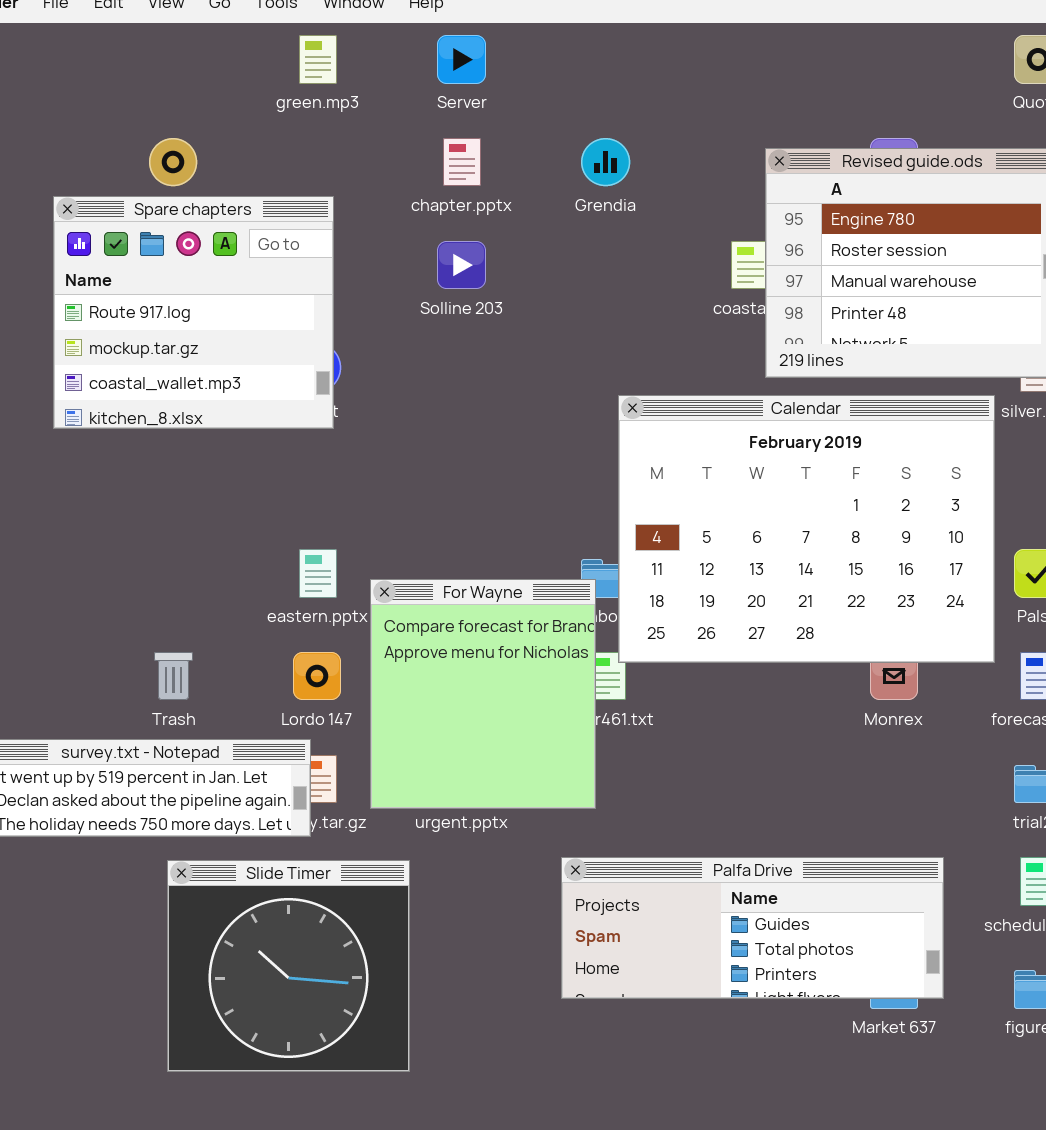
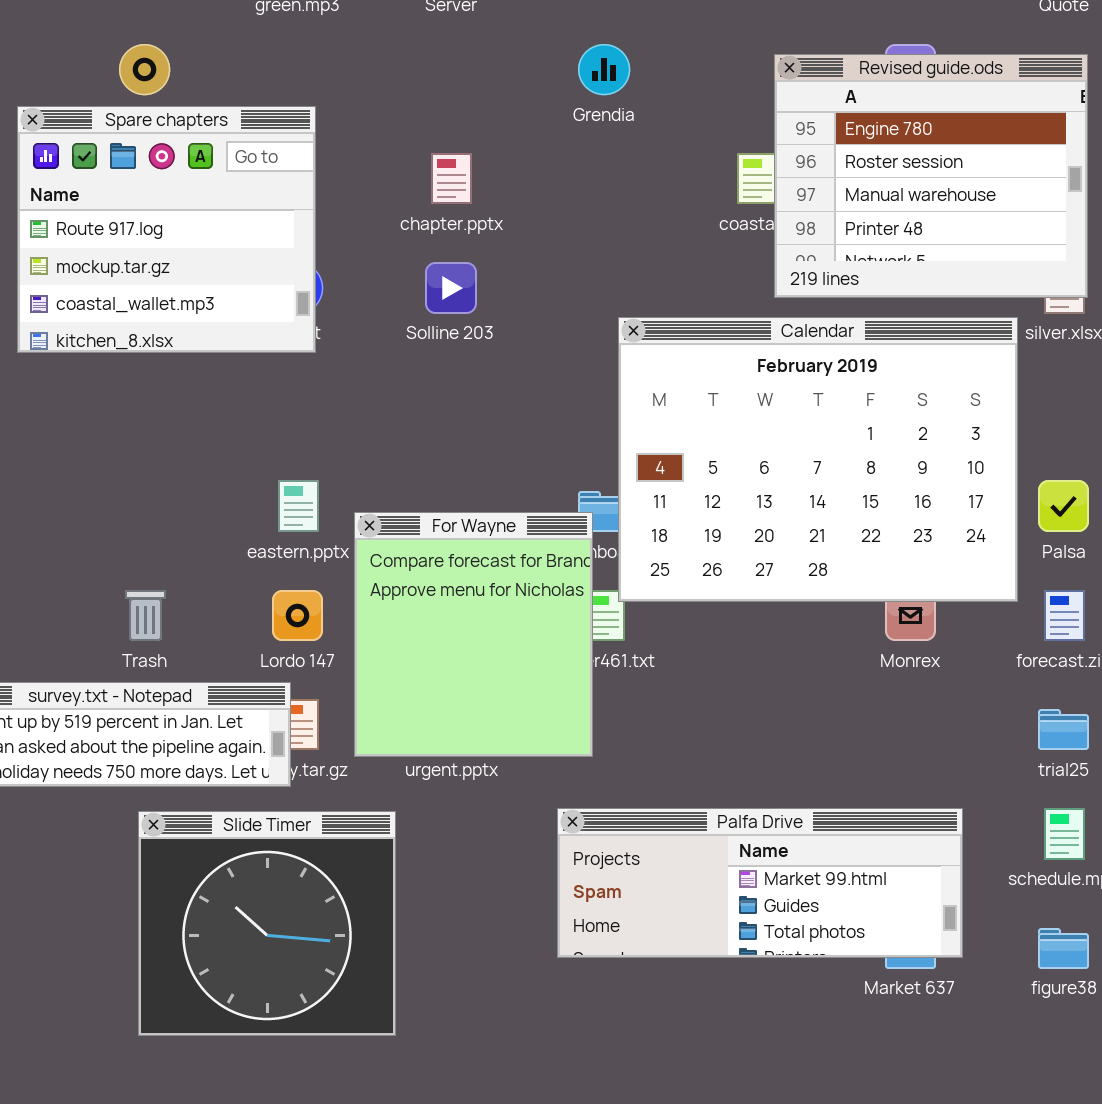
chapter.pptx: [443,138,481,186] -> [431,153,472,204], moved
Solline 203: [437,241,486,289] -> [425,262,477,314], moved
Palfa Drive: [561,857,944,999] -> [557,808,963,958], scrolled up 1 row

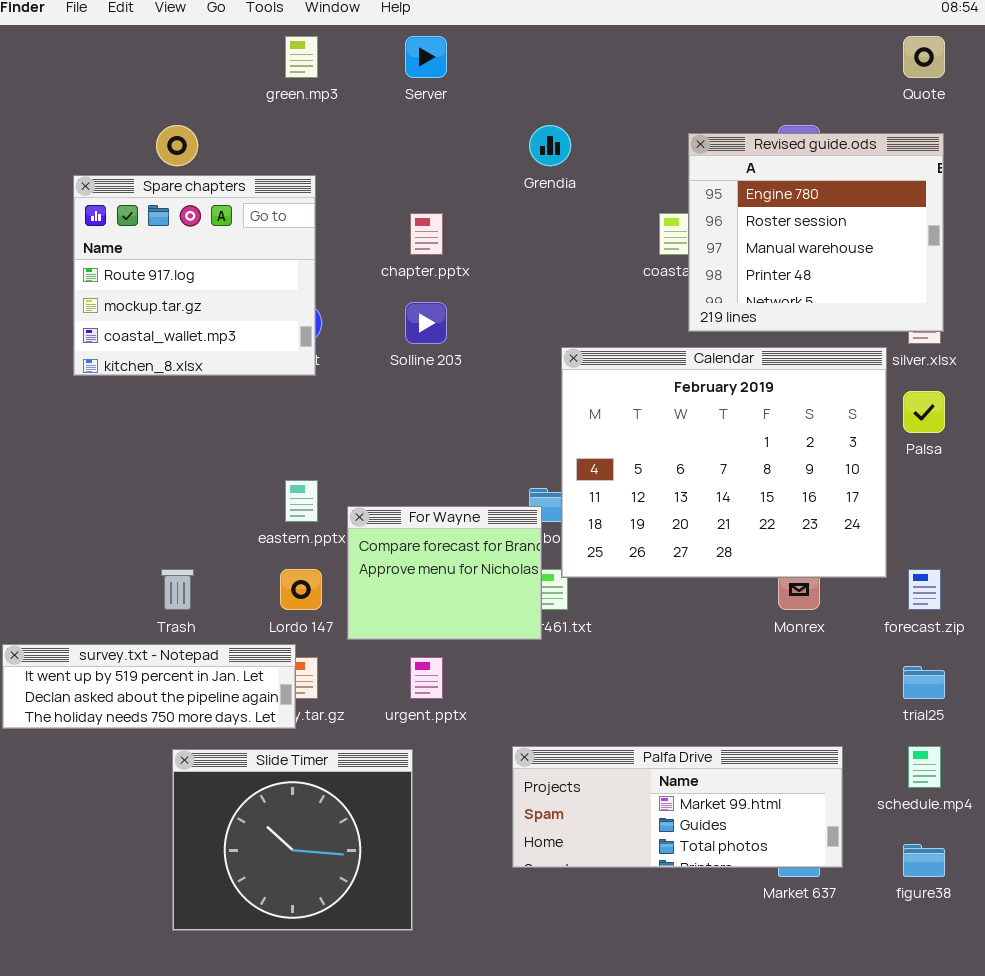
Palsa: [1038,480,1089,532] -> [903,391,945,433], moved
For Wayne: [354,512,593,757] -> [347,506,542,640], resized
Slide Timer: [138,811,396,1036] -> [172,749,413,931], resized

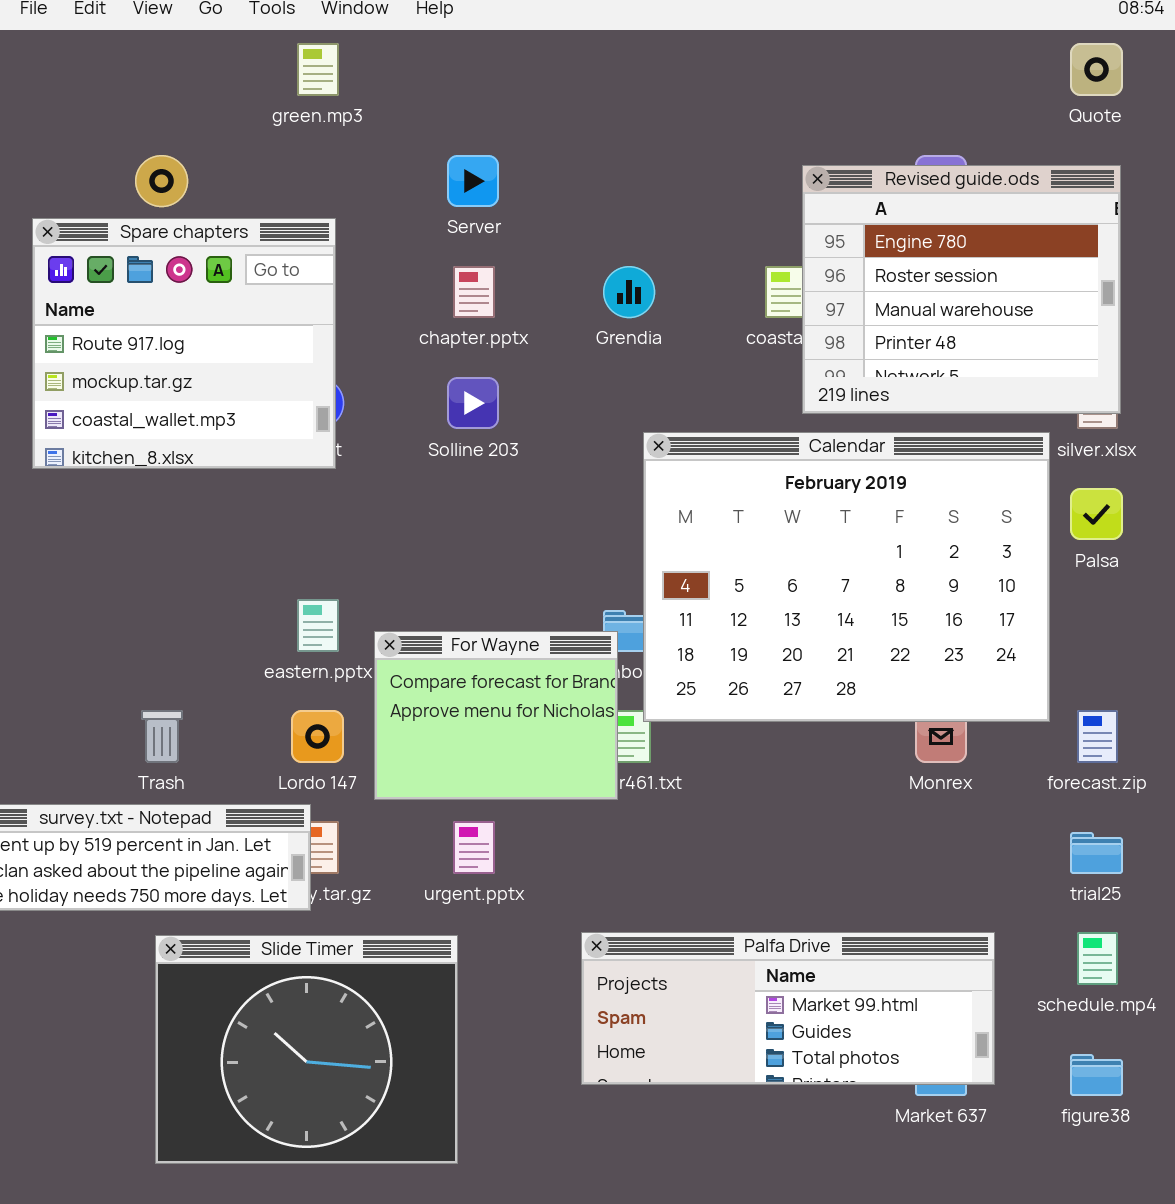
Server: [405,36,447,78] -> [447,155,499,207], moved
Grendia: [529,125,571,166] -> [603,266,655,318], moved

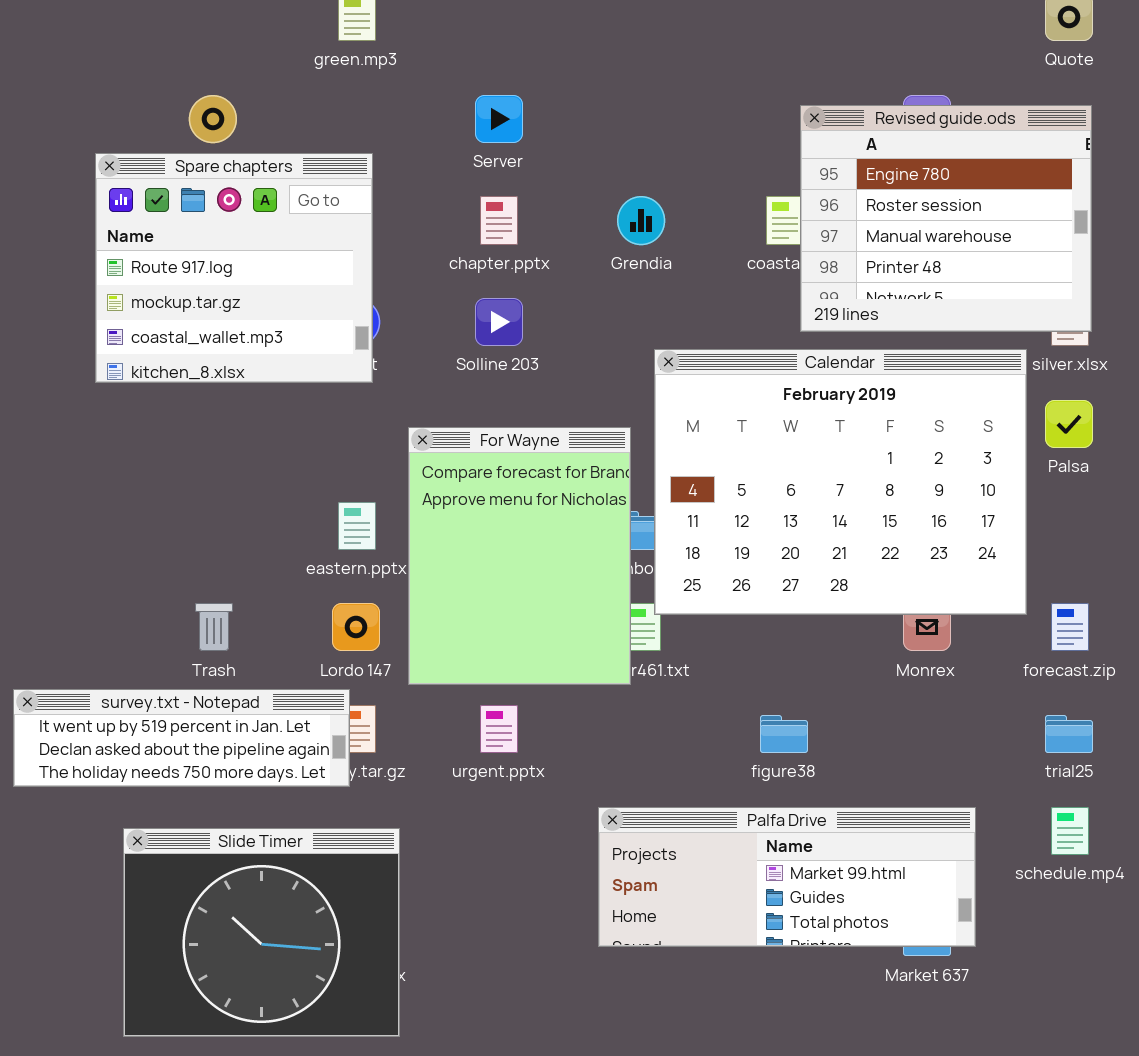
For Wayne: [374,631,618,800] -> [408,427,631,685], resized
Slide Timer: [155,935,458,1164] -> [123,828,400,1037], moved
figure38: [1070,1054,1123,1096] -> [760,715,808,753], moved

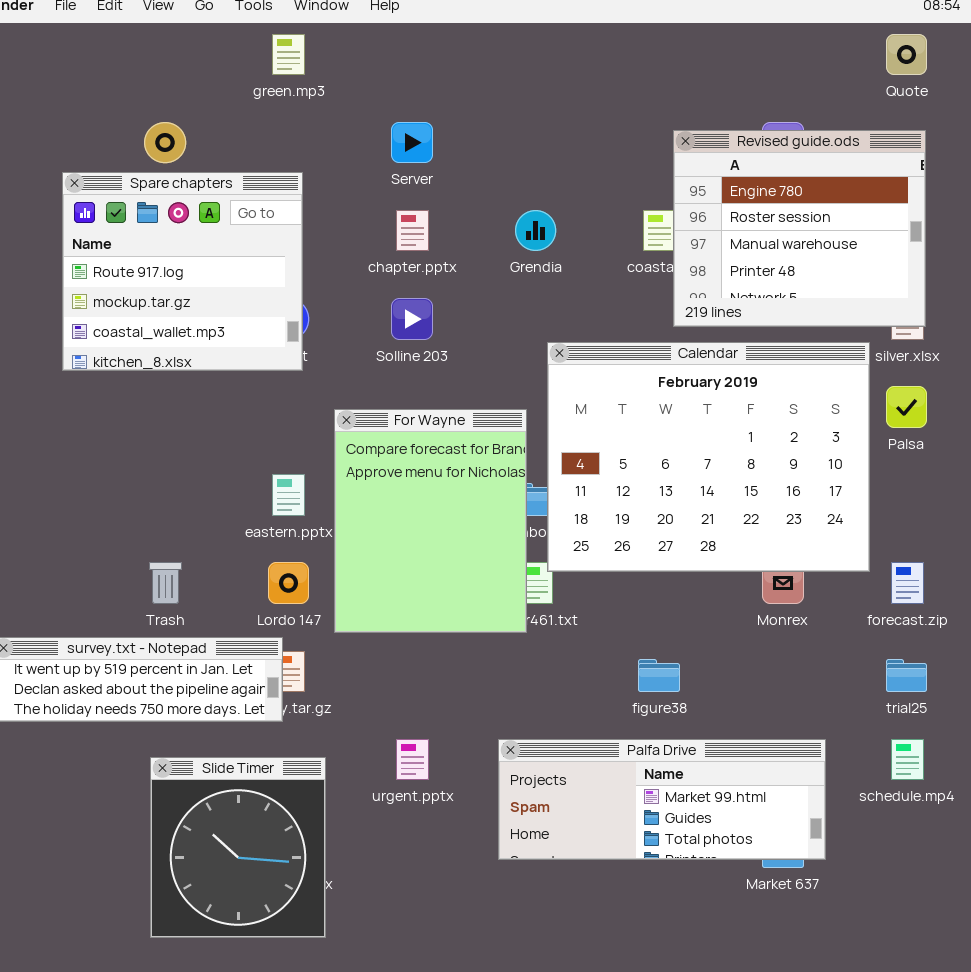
urgent.pptx: [480,705,518,753] -> [396,739,429,780], moved
Slide Timer: [123,828,400,1037] -> [150,757,326,938], resized

